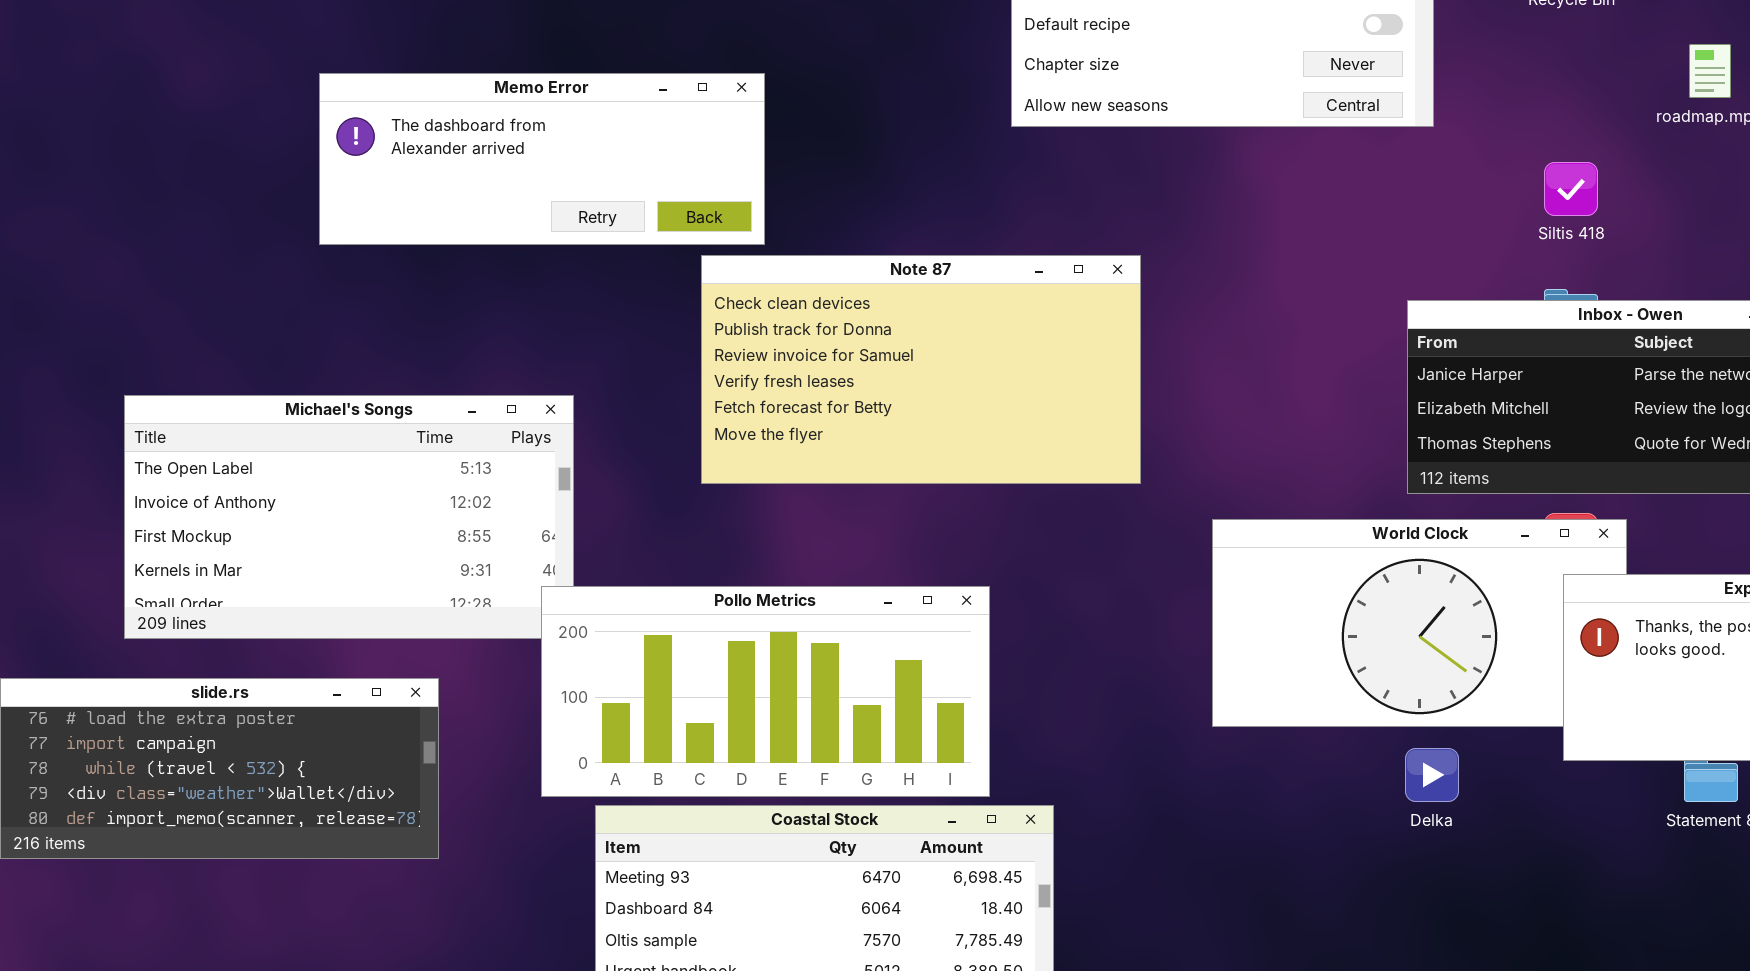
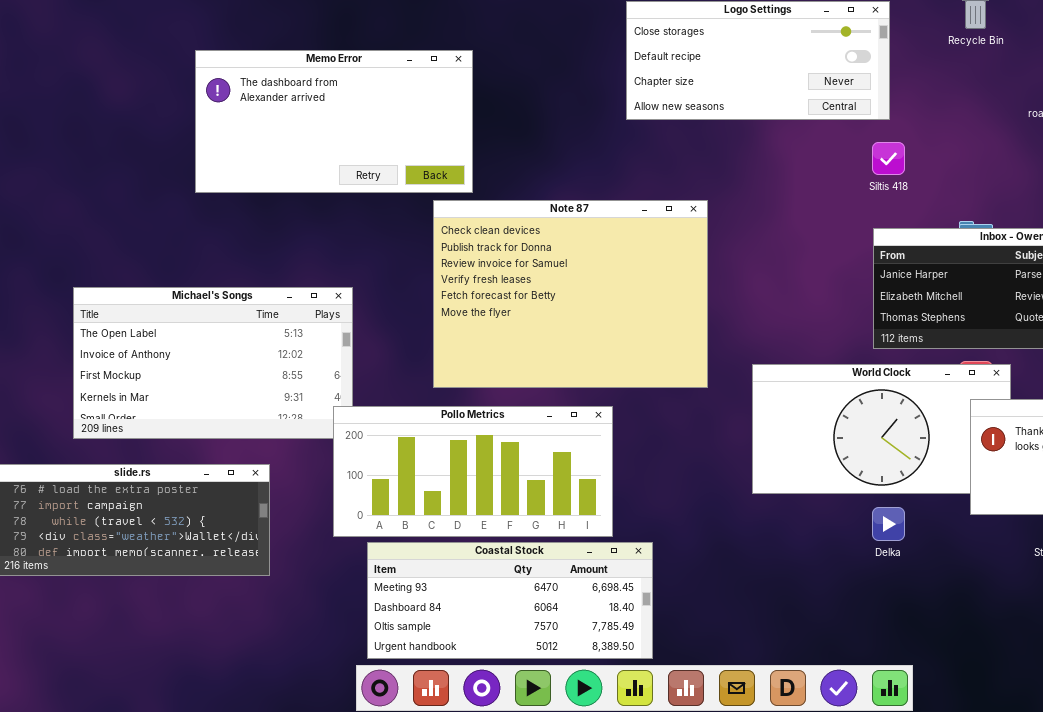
Memo Error: [319,73,765,245] -> [195,50,473,193], resized
Siltis 418: [1544,162,1598,216] -> [872,142,905,175], moved
Note 87: [701,255,1141,484] -> [433,200,708,388], resized

